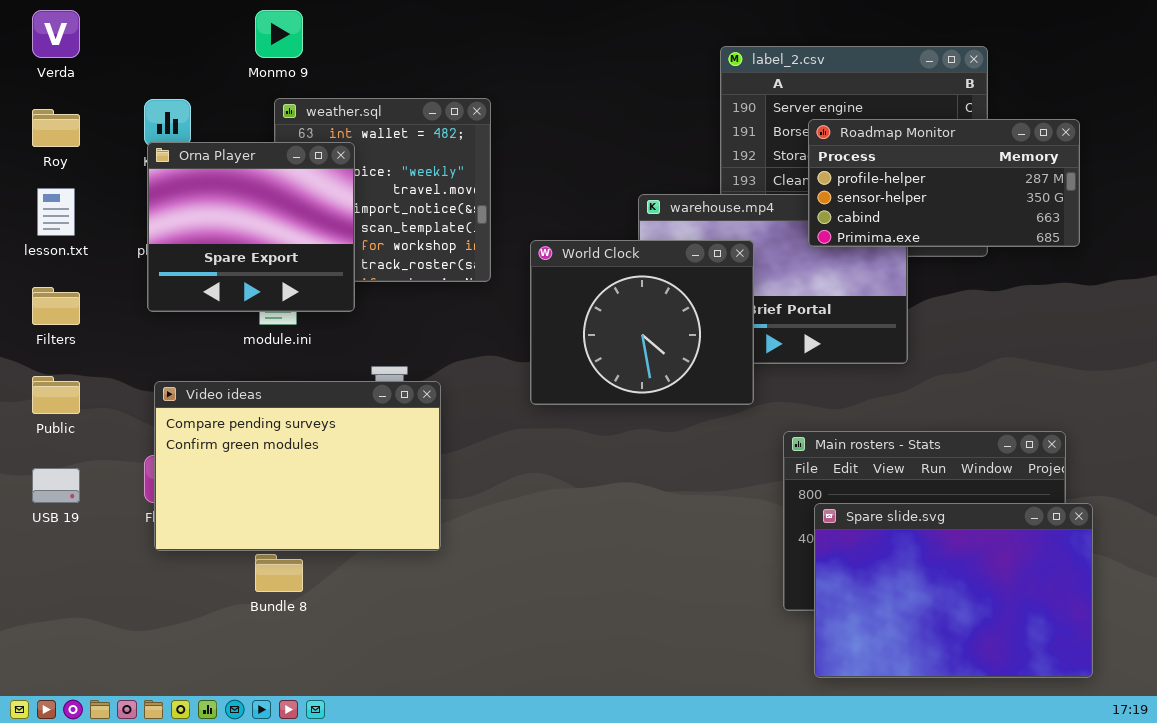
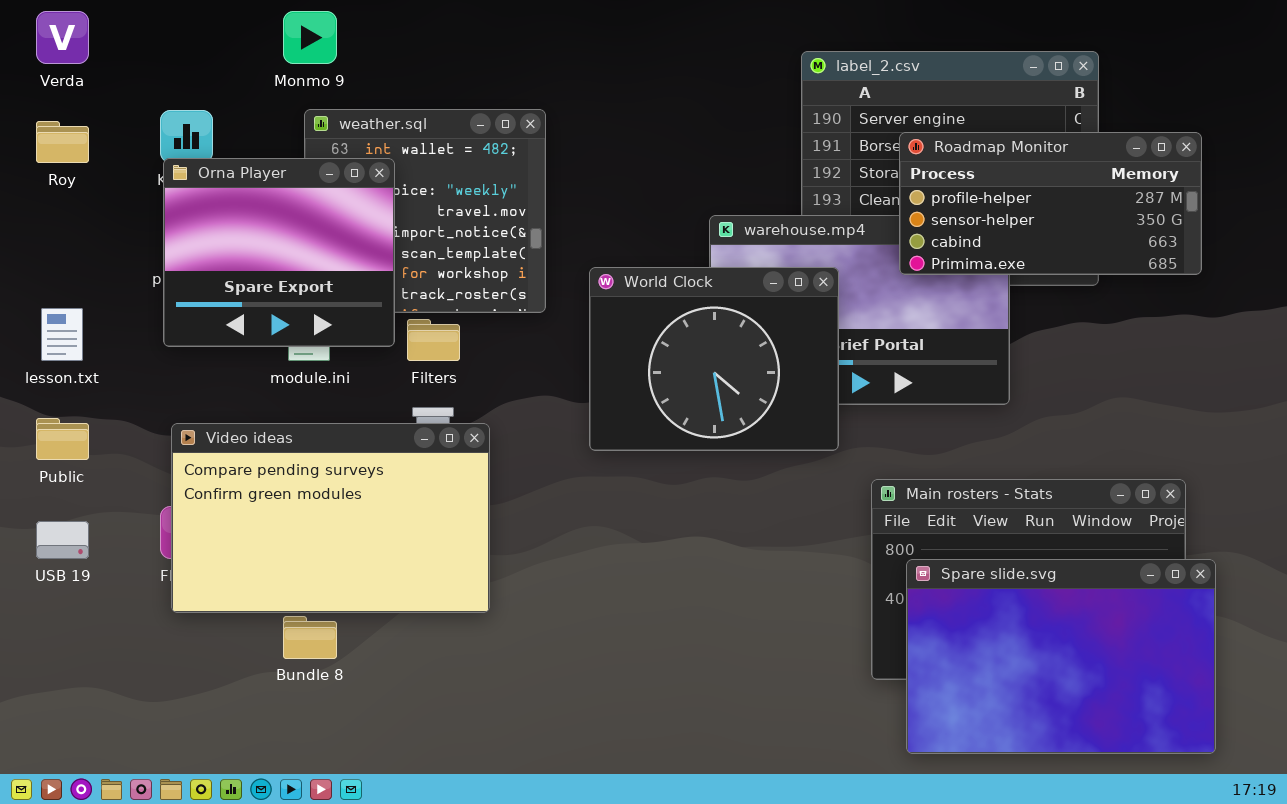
lesson.txt: [37,188,75,236] -> [41,308,83,361], moved
Filters: [32,287,80,325] -> [407,319,460,361], moved

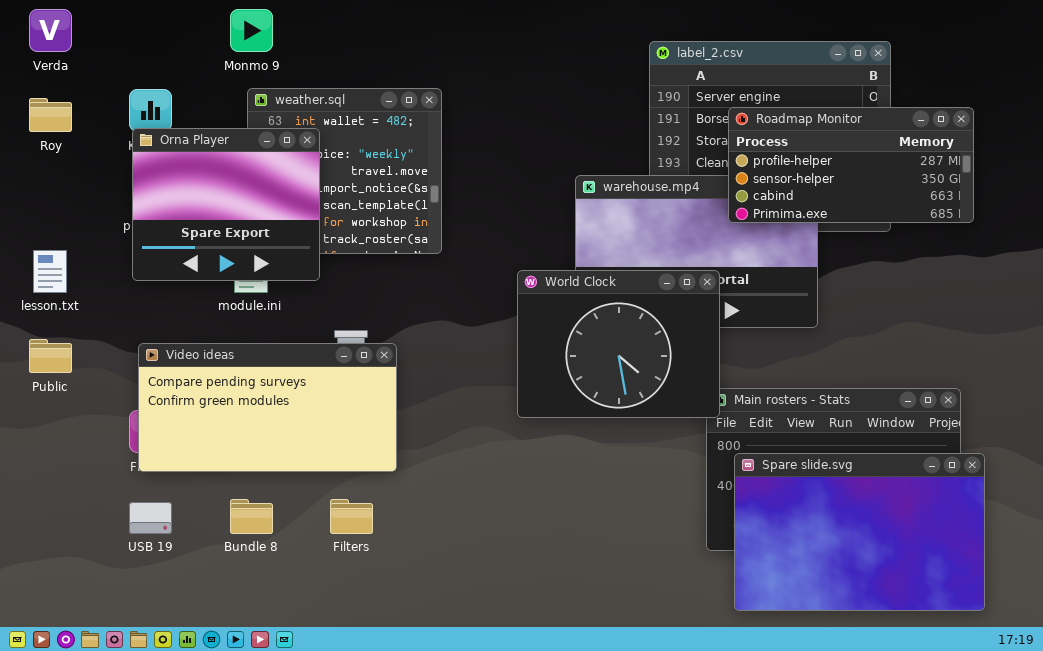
World Clock: [589,267,839,451] -> [517,270,720,418], moved
Filters: [407,319,460,361] -> [330,499,373,534], moved
Video ideas: [171,423,490,613] -> [138,343,397,472], resized
USB 19: [36,521,89,559] -> [129,502,172,534], moved

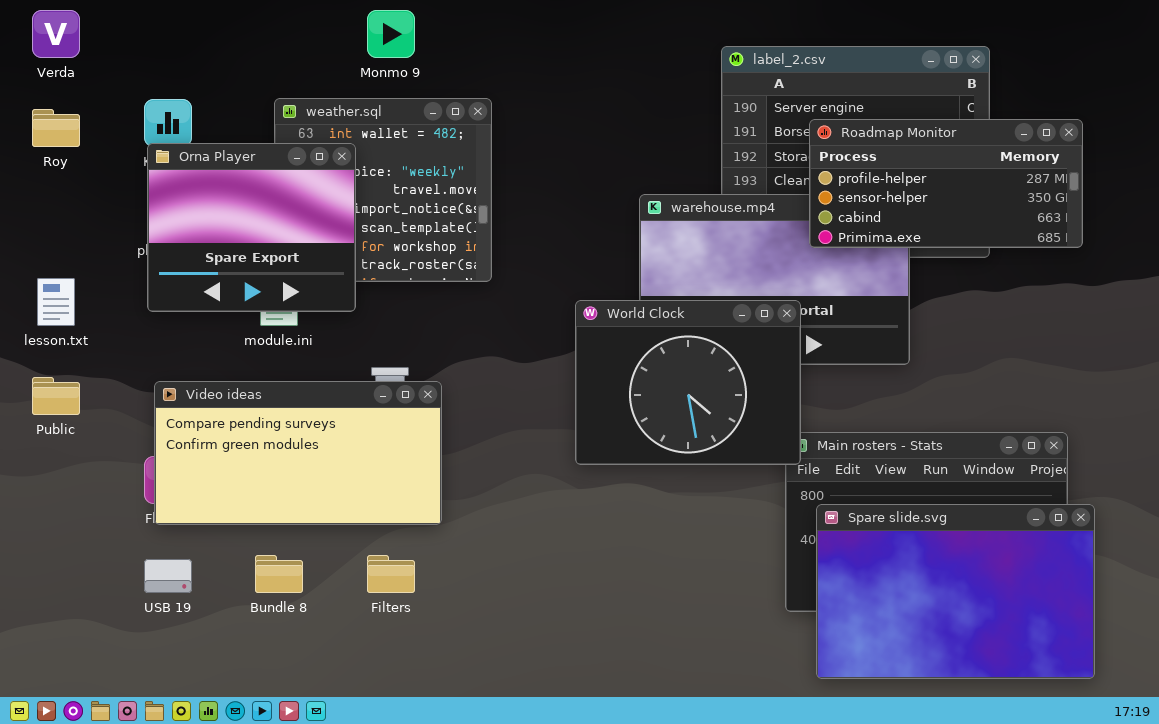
Monmo 9: [230,9,273,52] -> [367,10,415,58], moved

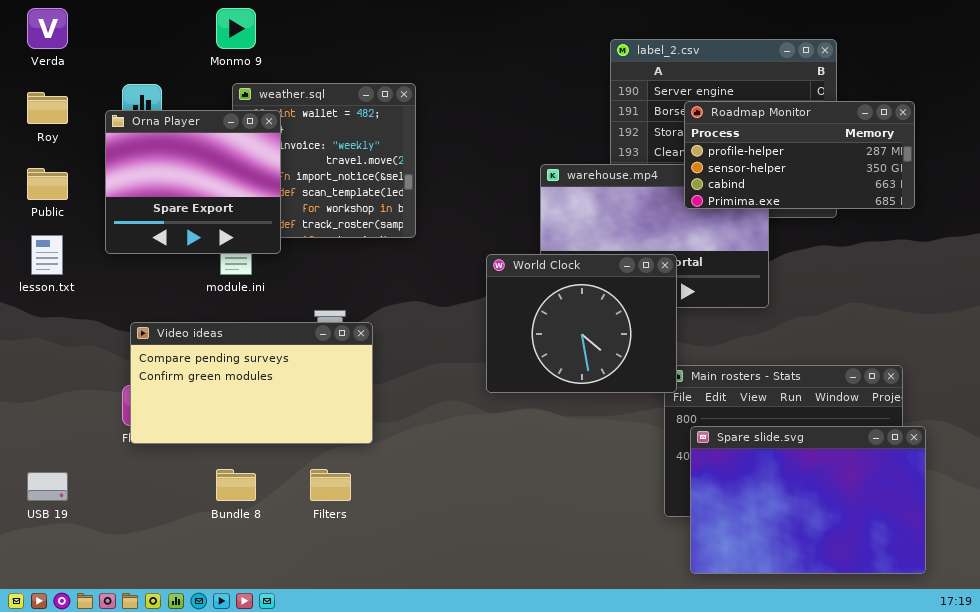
Monmo 9: [367,10,415,58] -> [216,8,256,49], moved
Orna Player: [147,143,356,312] -> [105,110,281,254], moved
Public: [32,377,80,415] -> [27,168,68,200], moved
USB 19: [144,559,192,593] -> [27,472,68,501], moved

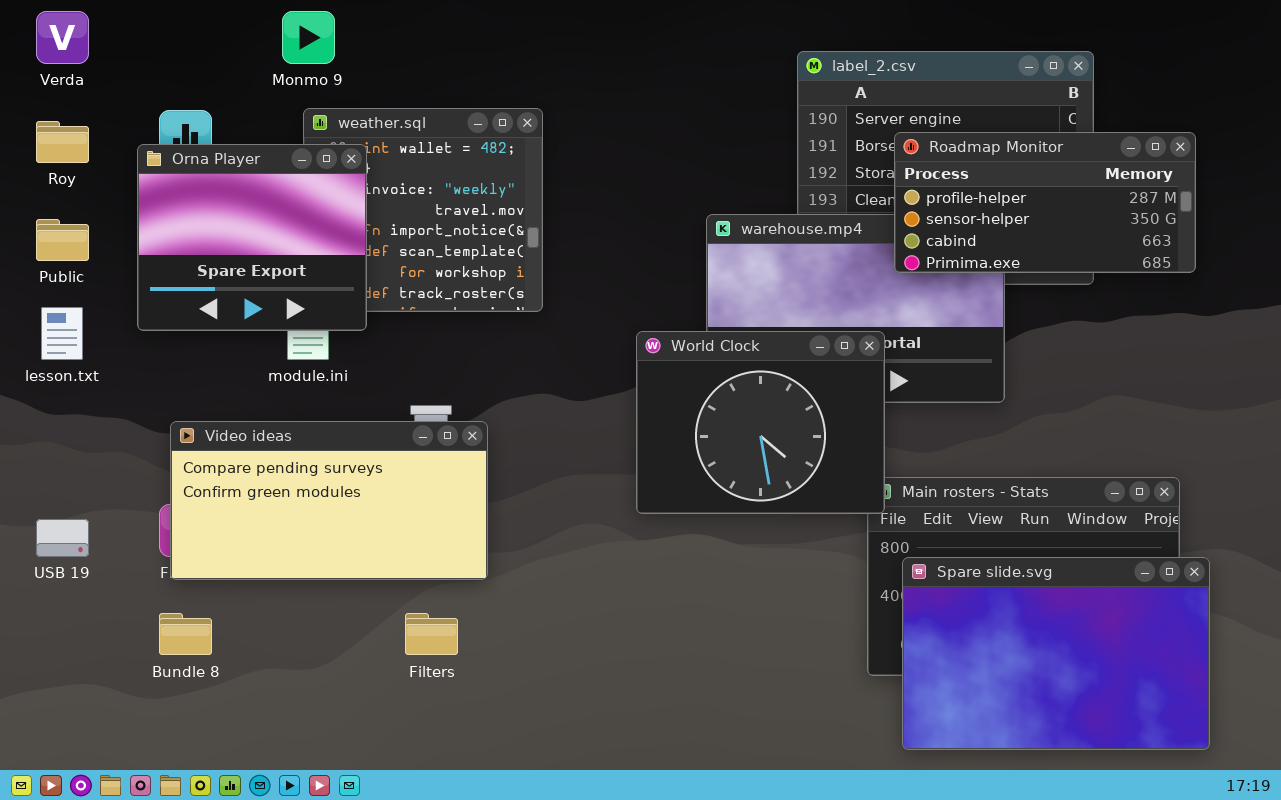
Bundle 8: [216,469,256,501] -> [159,613,212,655], moved
USB 19: [27,472,68,501] -> [36,519,89,557], moved

